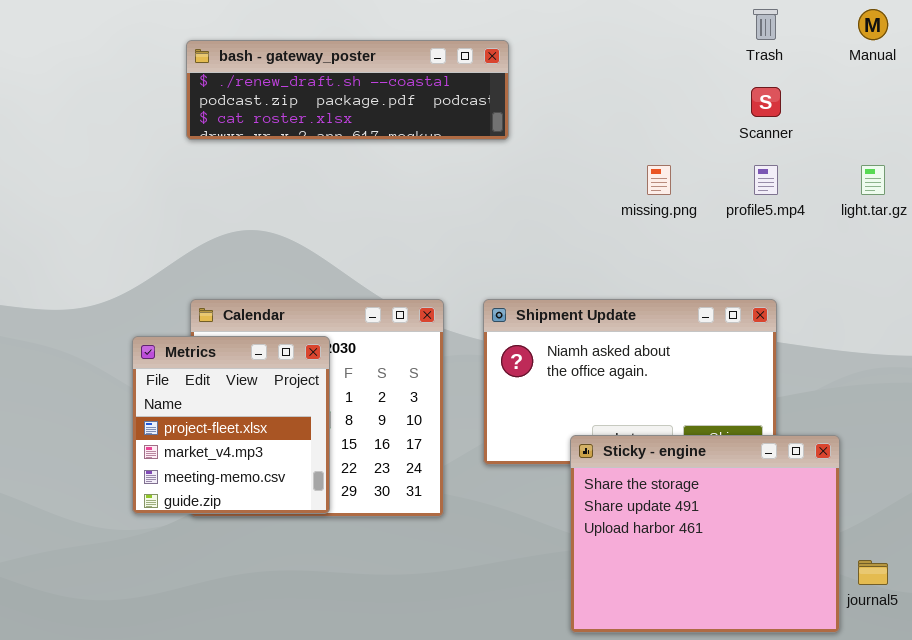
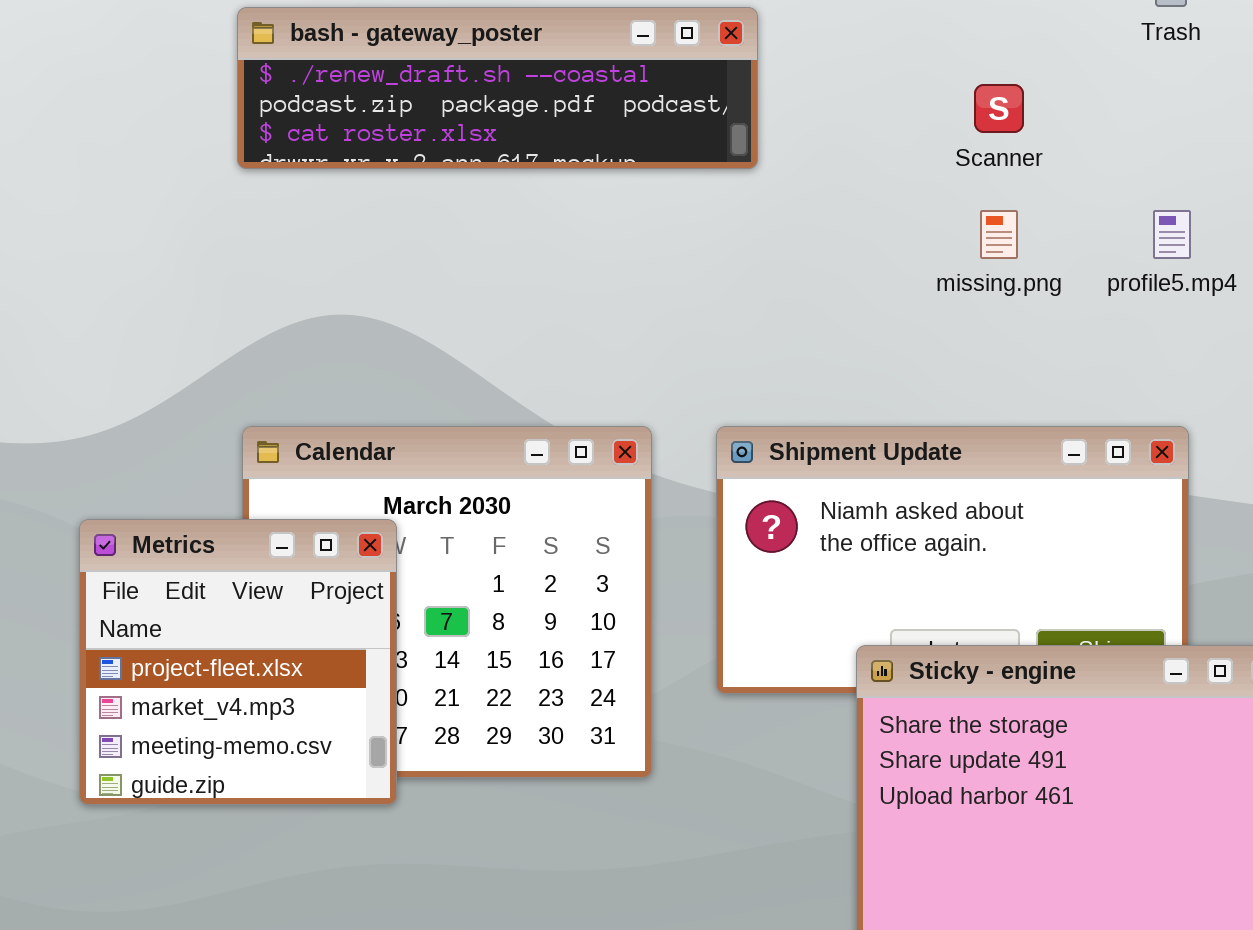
Scanner: [751,87,781,117] -> [974,84,1024,133], moved
Metrics: [132,336,330,514] -> [79,519,397,805], moved

